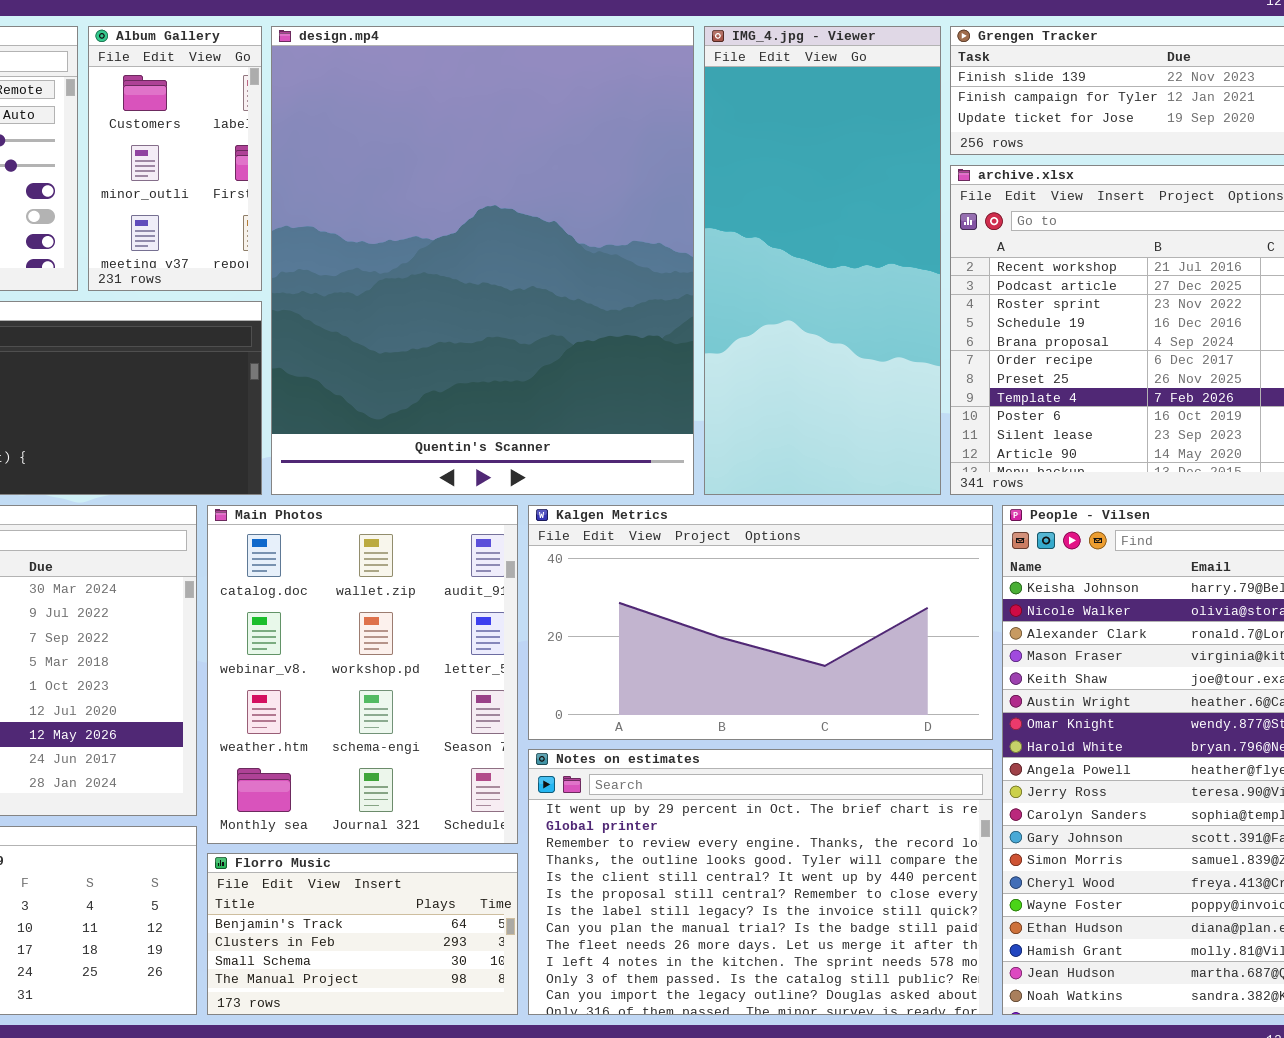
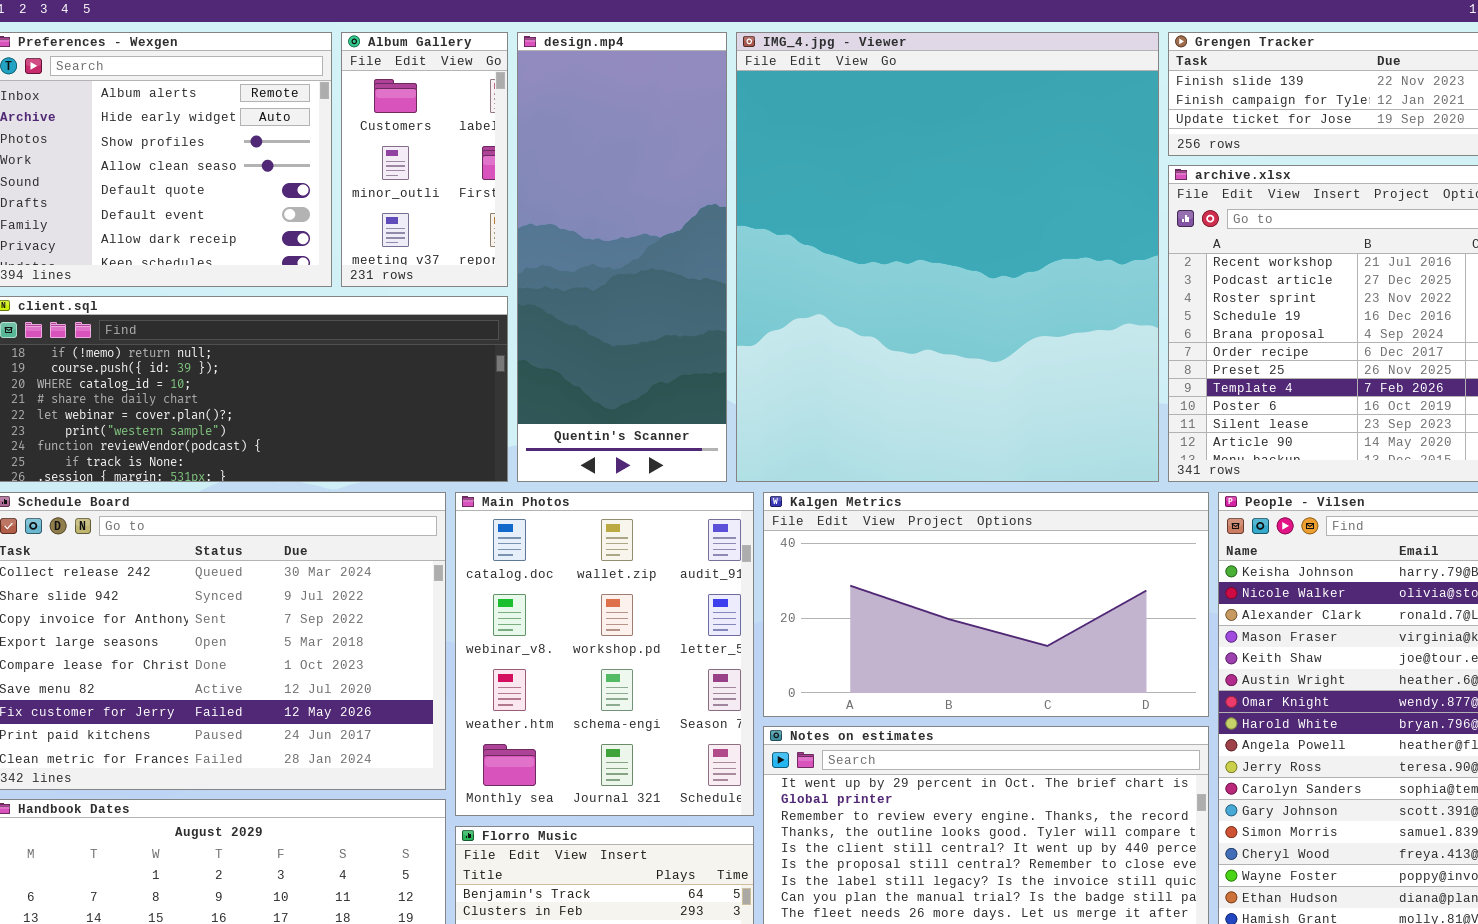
design.mp4: [271,26,694,495] -> [517,32,727,482], resized
IMG_4.jpg - Viewer: [704,26,941,495] -> [736,32,1159,482], resized

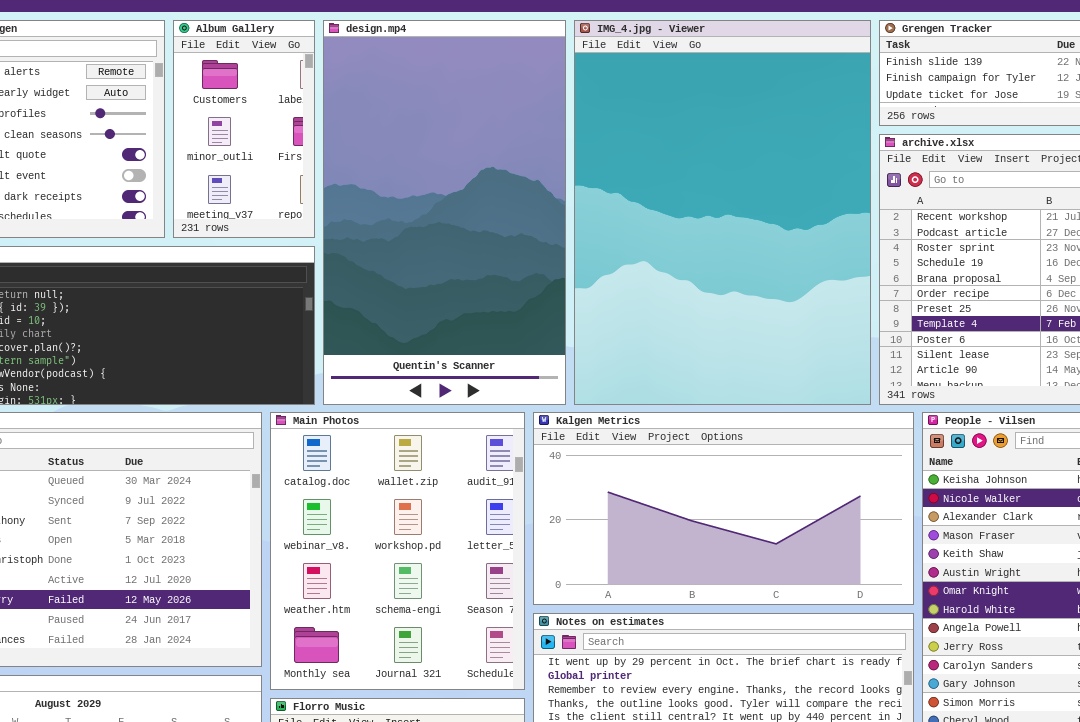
design.mp4: [517,32,727,482] -> [323,20,566,405], resized
IMG_4.jpg - Viewer: [736,32,1159,482] -> [574,20,871,405], resized

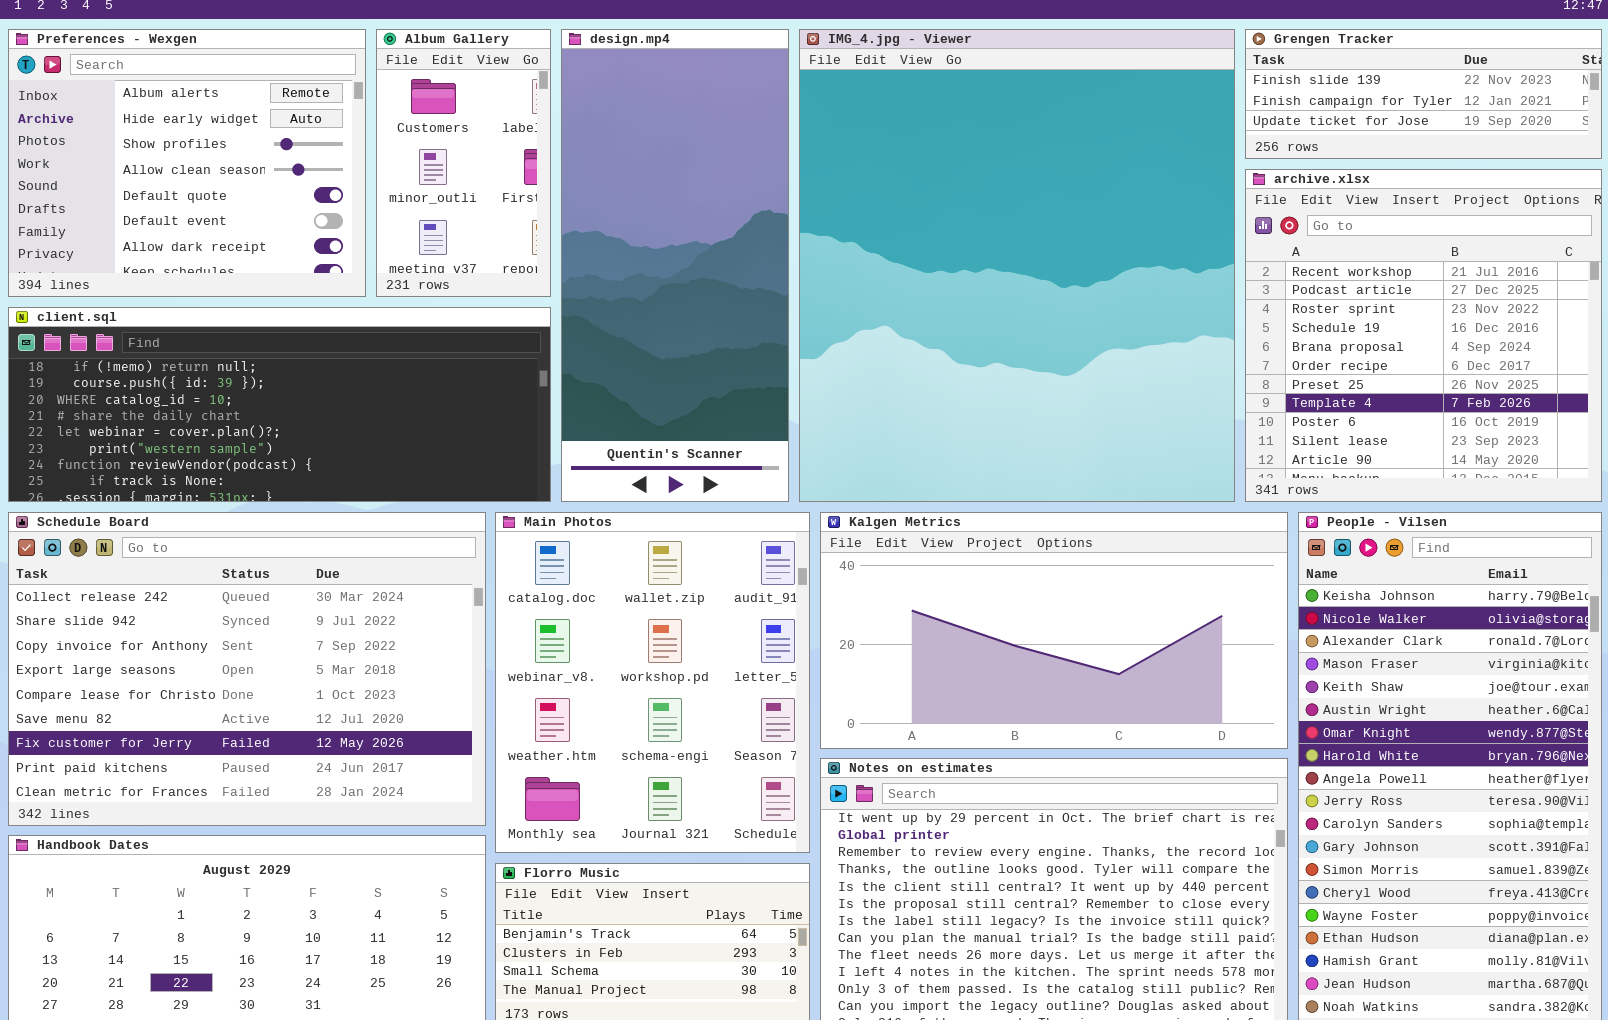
design.mp4: [323,20,566,405] -> [561,29,789,502], resized
IMG_4.jpg - Viewer: [574,20,871,405] -> [799,29,1235,502], resized

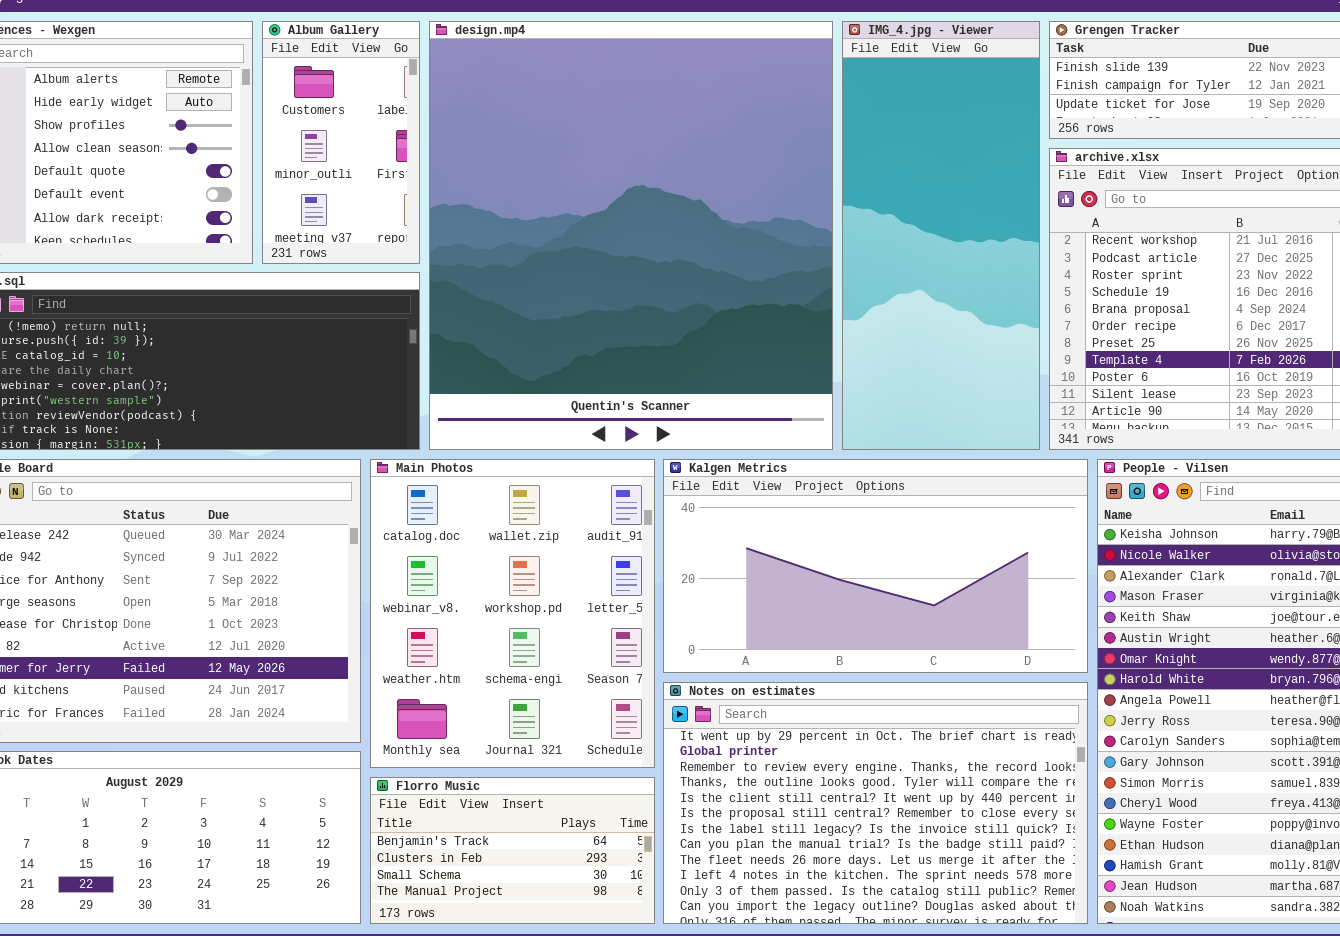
design.mp4: [561,29,789,502] -> [429,21,833,450], resized
IMG_4.jpg - Viewer: [799,29,1235,502] -> [842,21,1040,450], resized

